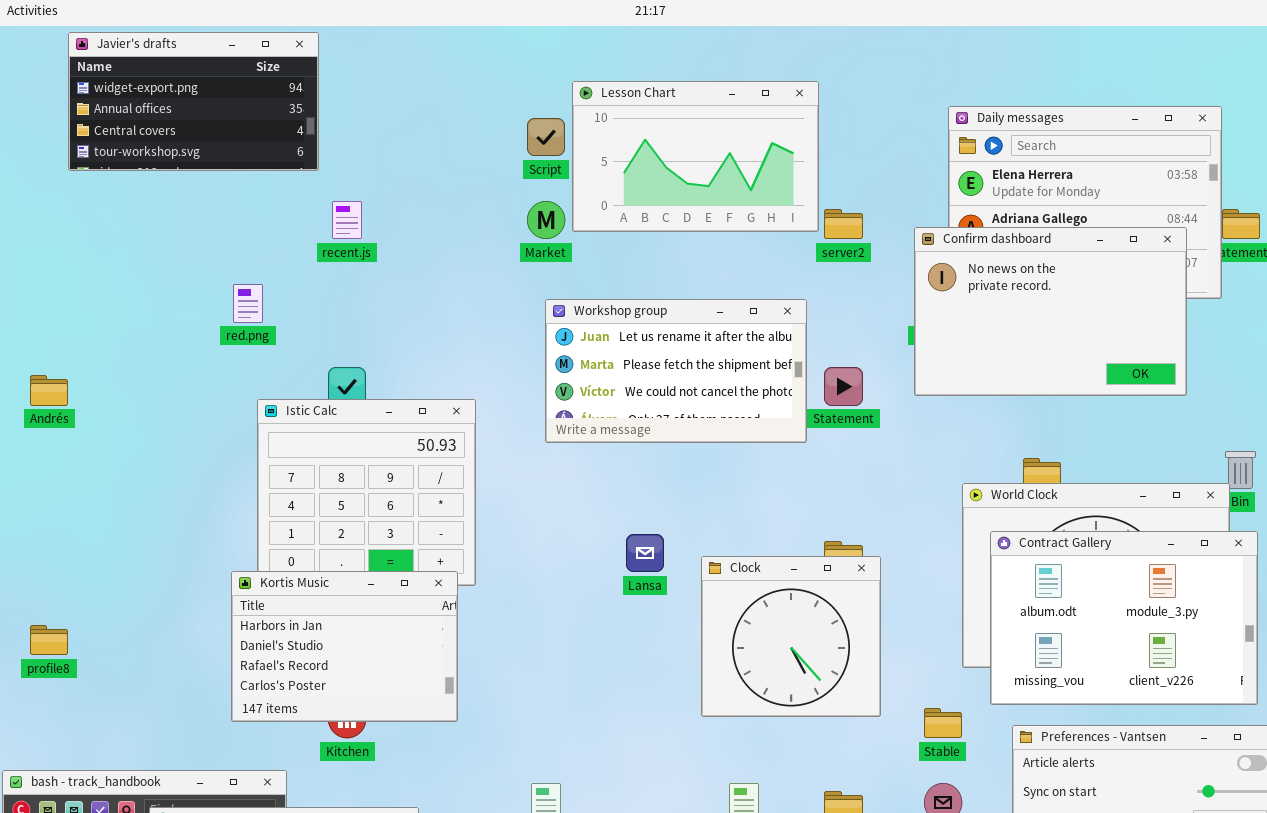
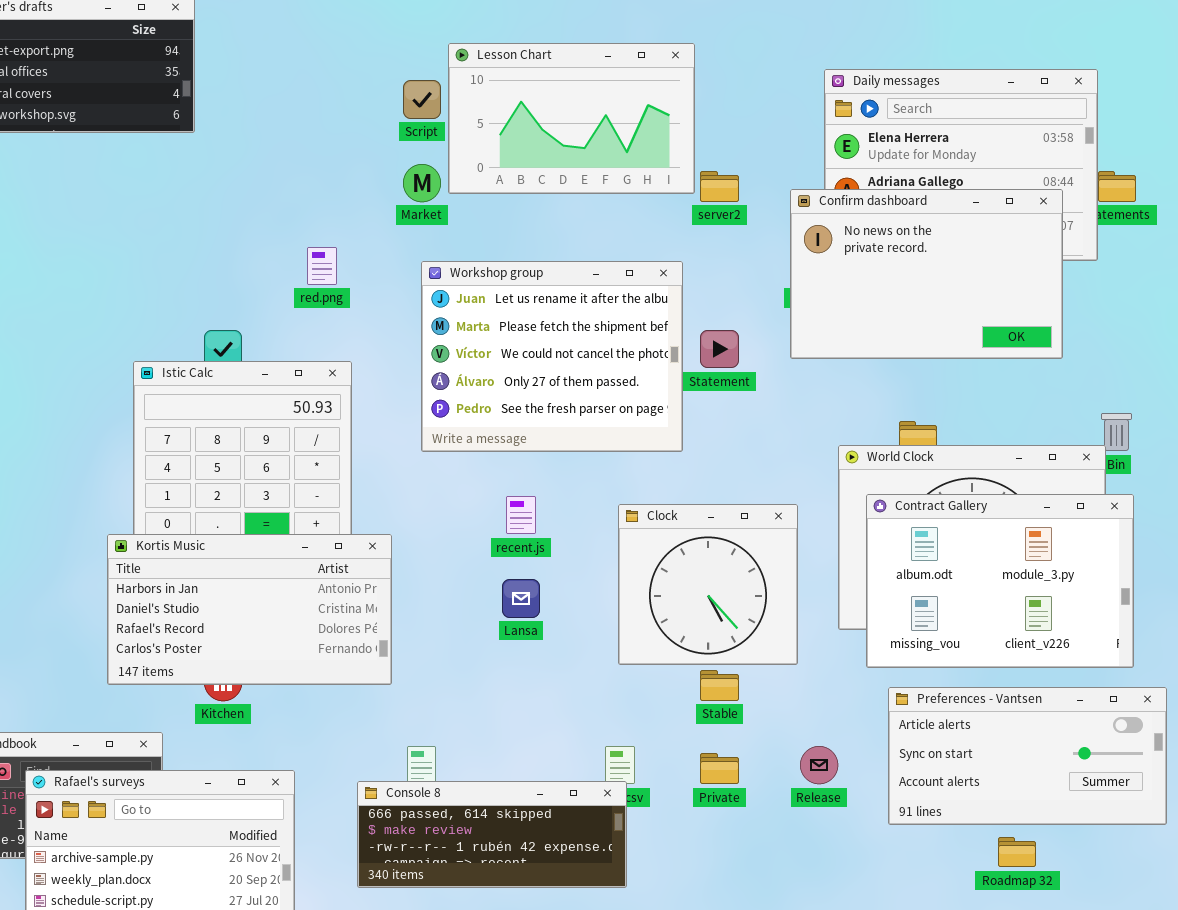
recent.js: [332,201,362,239] -> [506,496,536,534], moved
red.png: [233,284,263,323] -> [307,247,337,285], moved
Workshop group: [545,299,807,443] -> [421,261,683,452], resized
Lansa: [626,534,664,572] -> [502,579,540,618], moved
Clock: [701,556,881,717] -> [618,504,798,665], moved
Kortis Music: [231,571,458,722] -> [107,534,392,685], resized
Stable: [924,708,962,738] -> [700,670,739,701], moved

